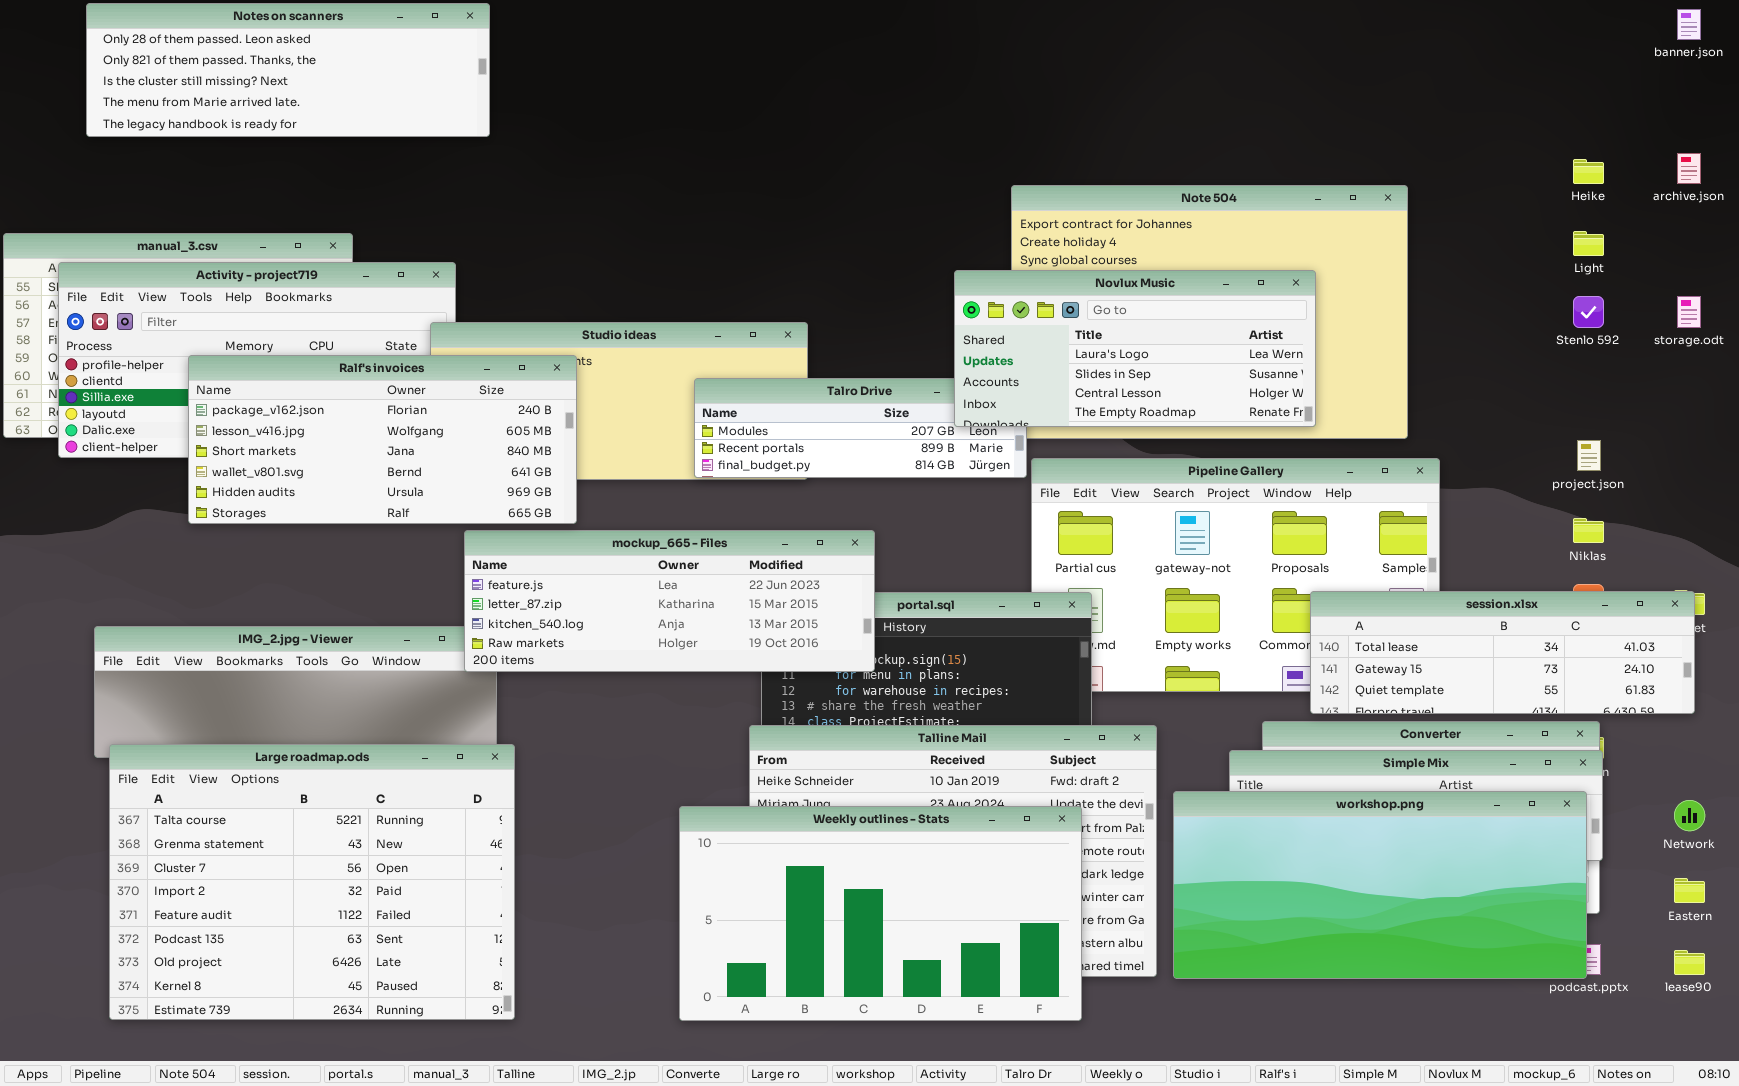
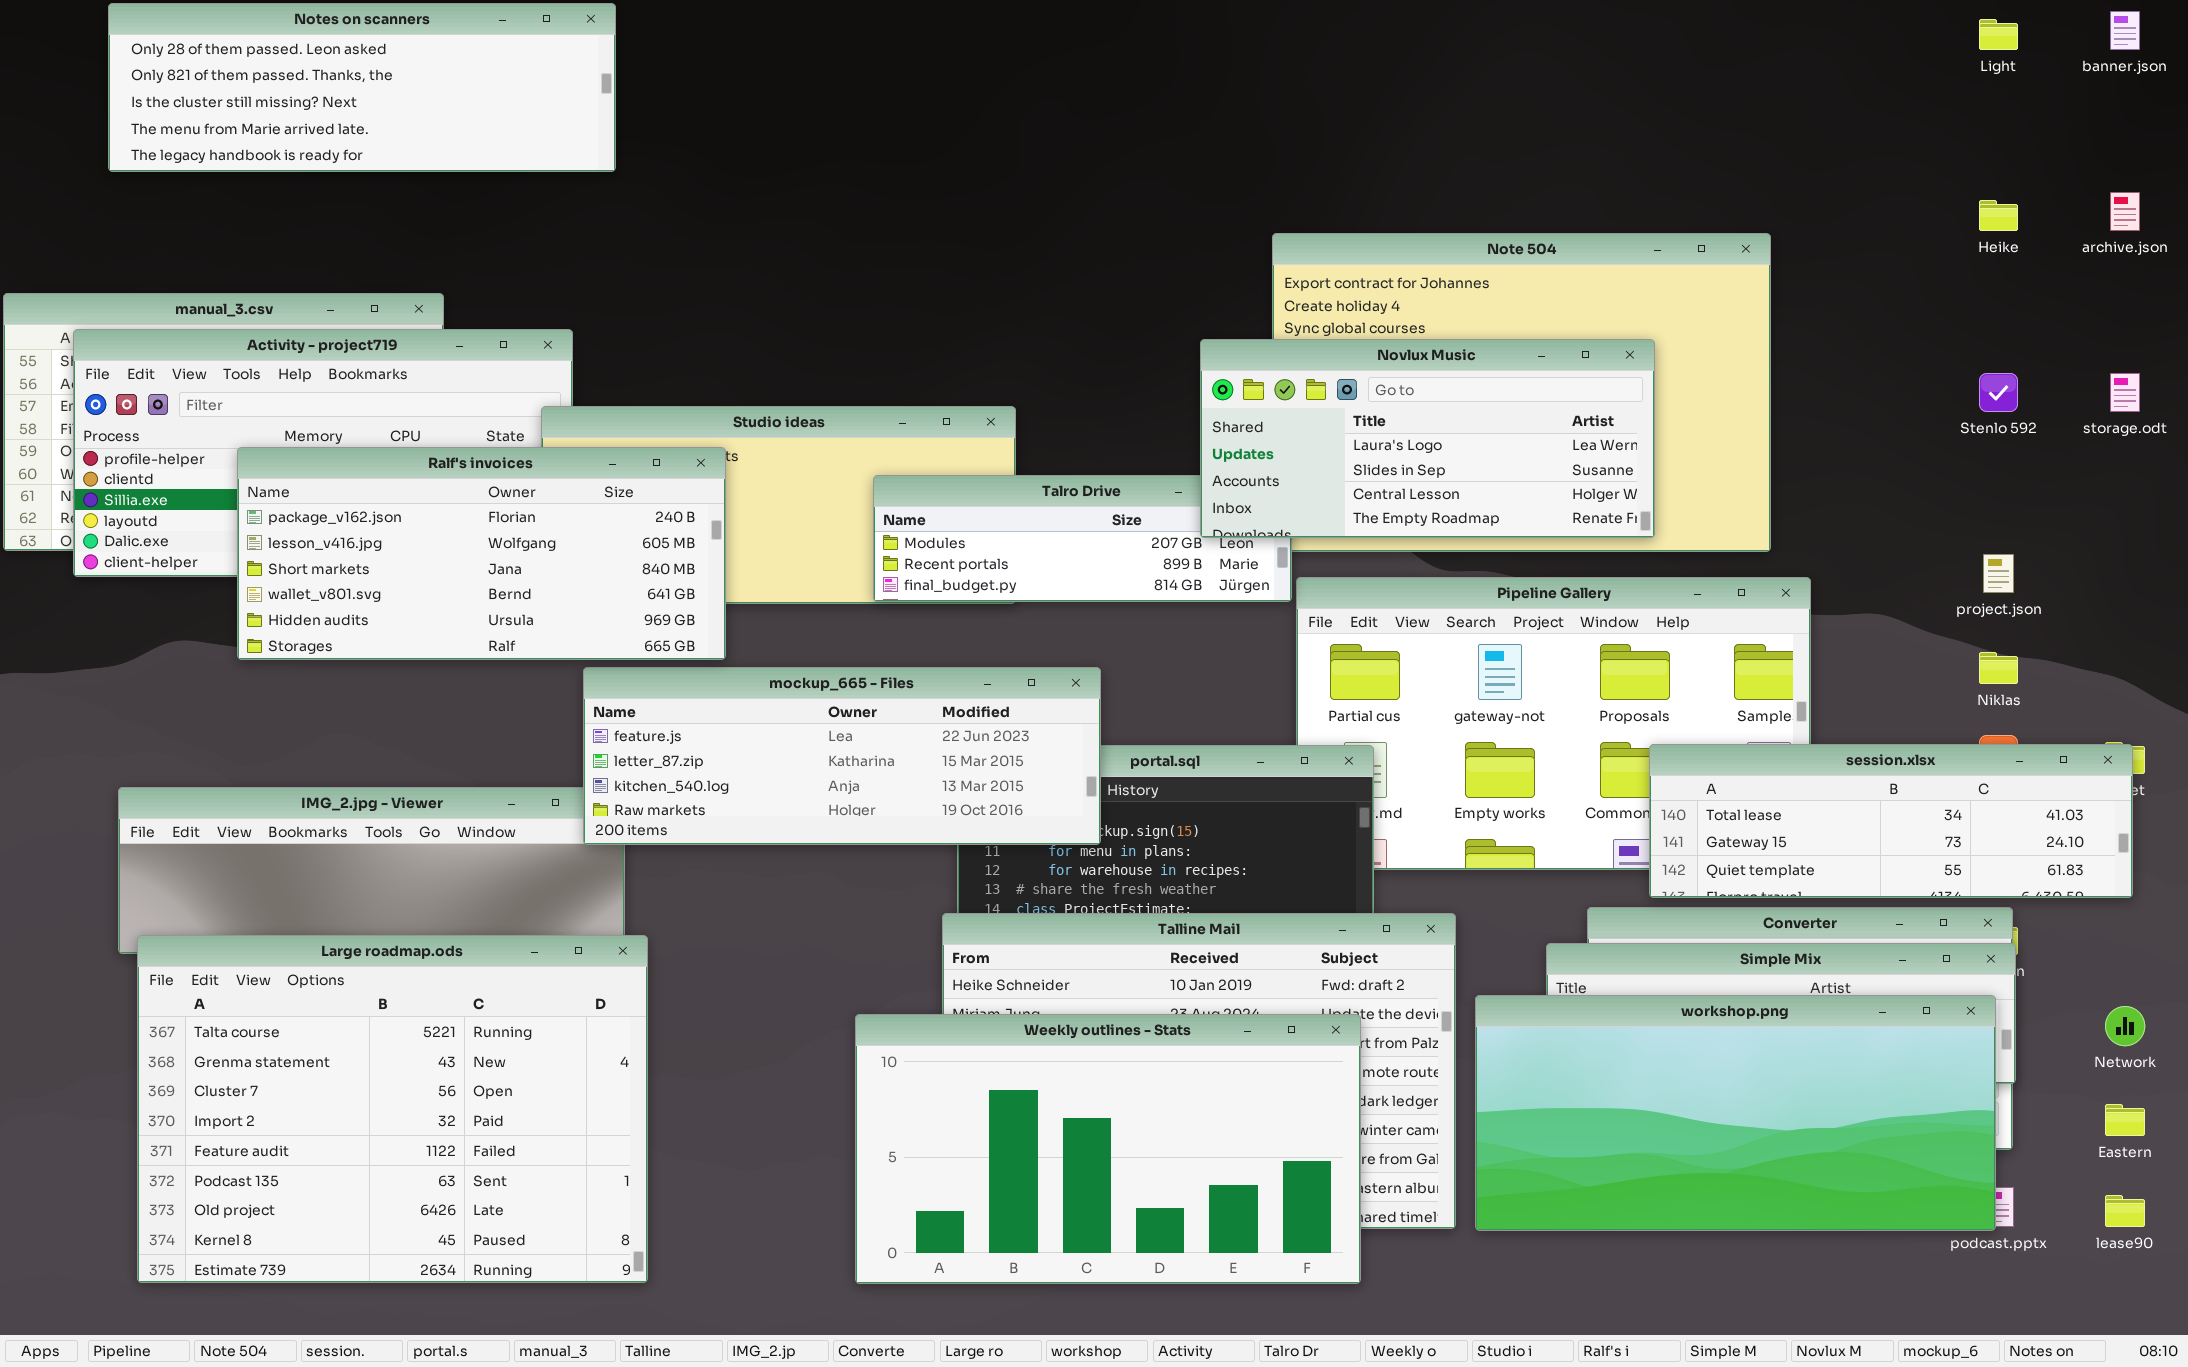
Light: [1573,231,1604,256] -> [1979,19,2018,50], moved

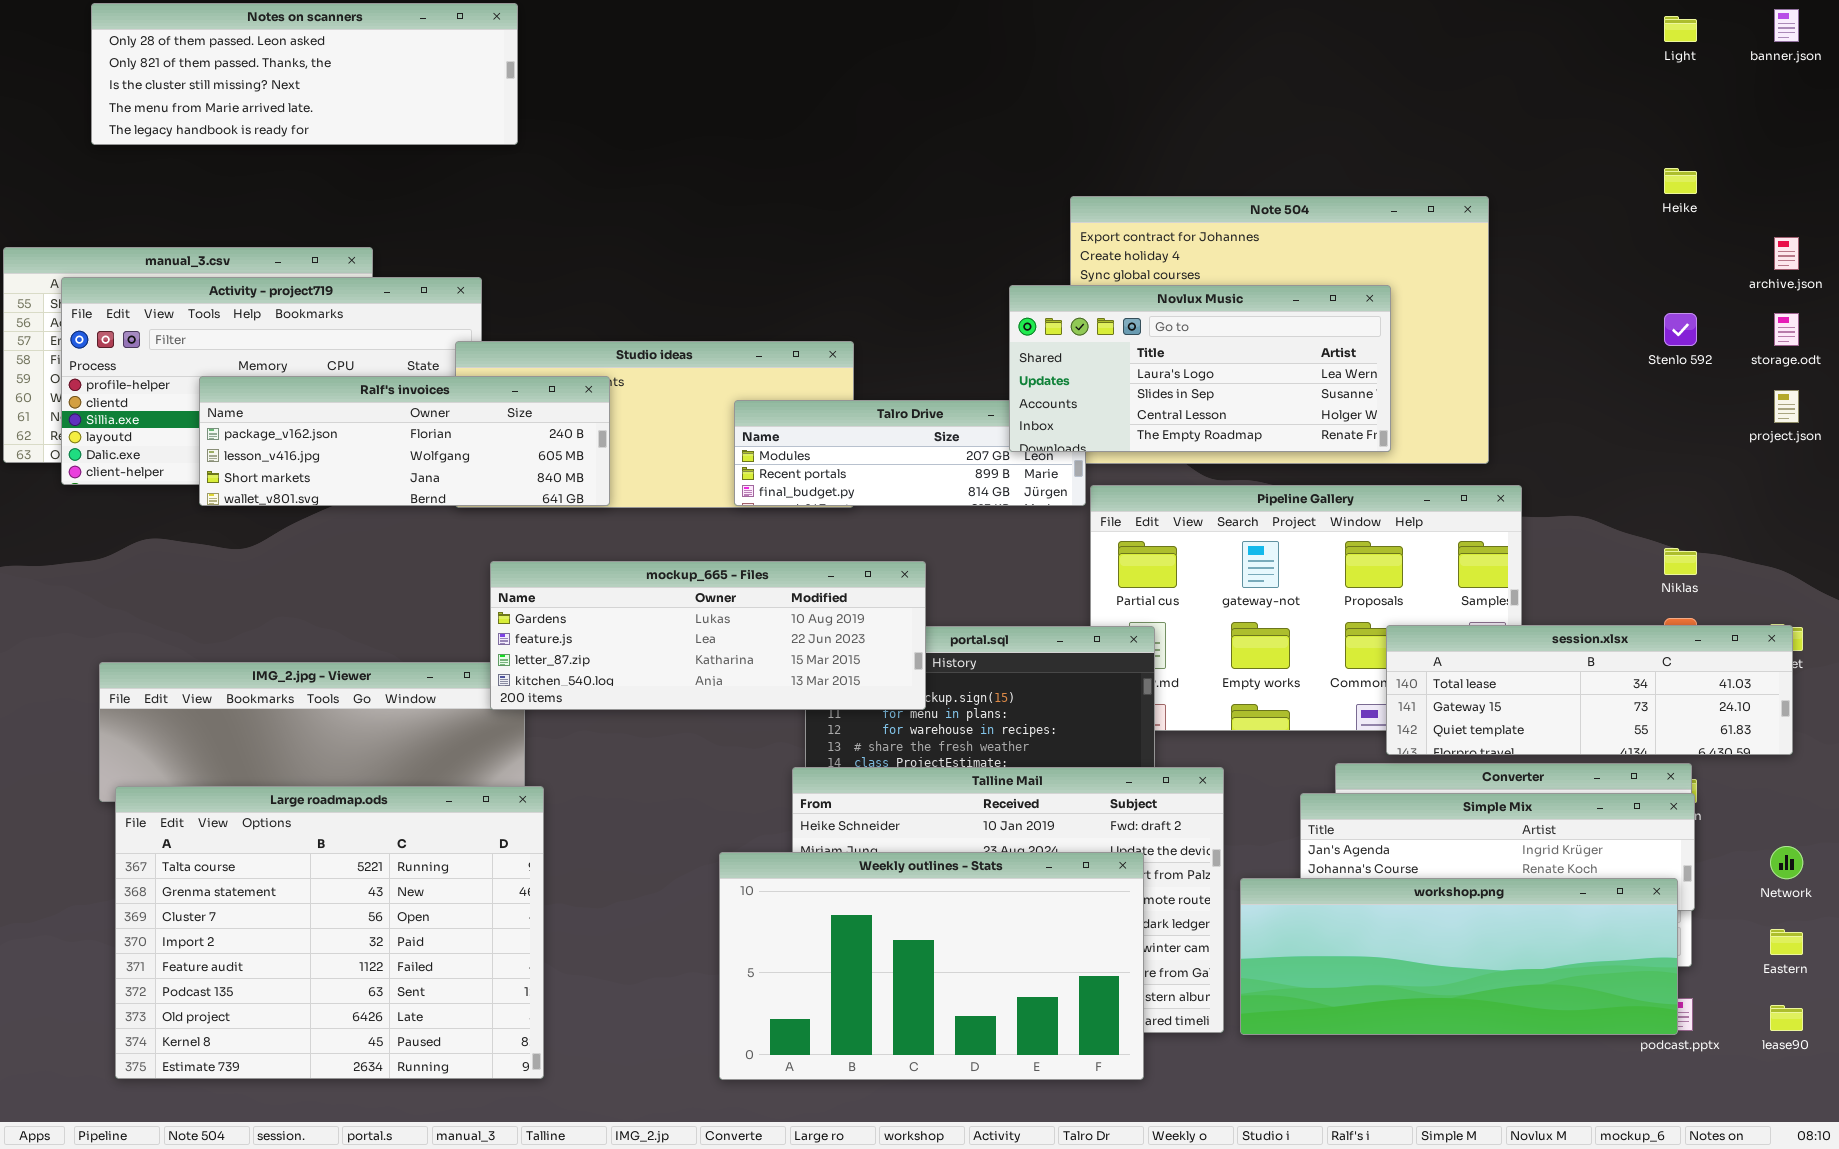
archive.json: [2110,192,2140,231] -> [1774,237,1799,270], moved
Ralf's invoices: [237,447,726,660] -> [199,376,610,506], resized
project.json: [1983,554,2014,593] -> [1774,390,1799,423], moved
mockup_665 - Files: [583,667,1101,845] -> [490,561,926,710], scrolled up 1 row
workshop.png: [1475,995,1996,1231] -> [1240,878,1678,1035], resized

